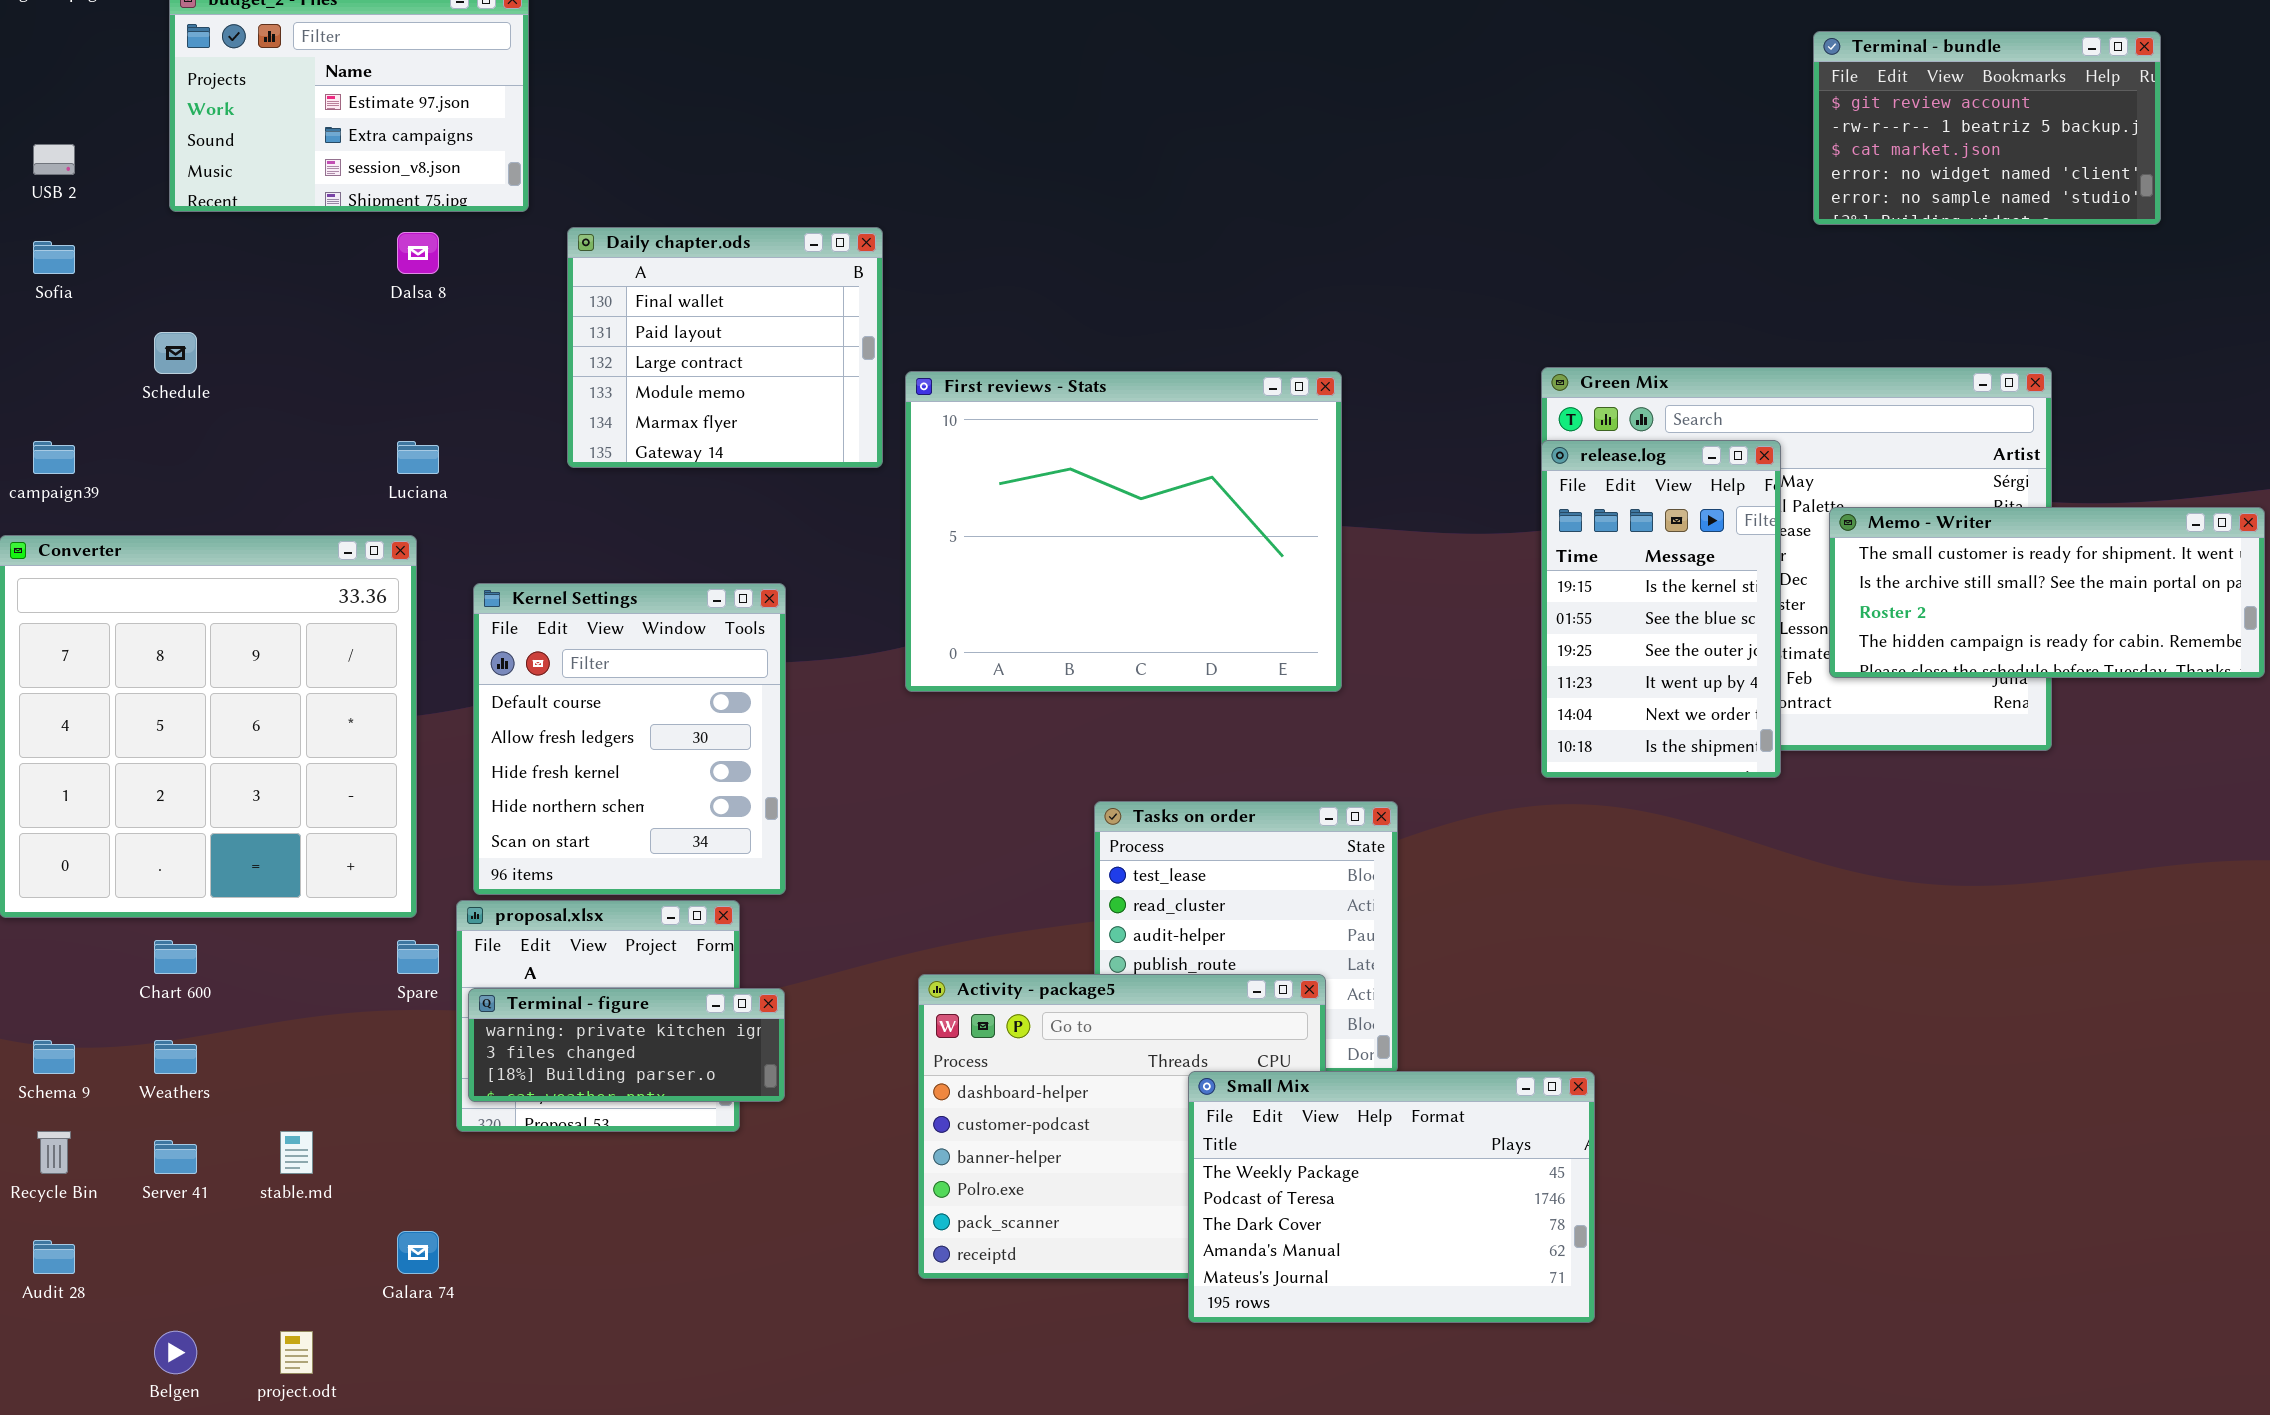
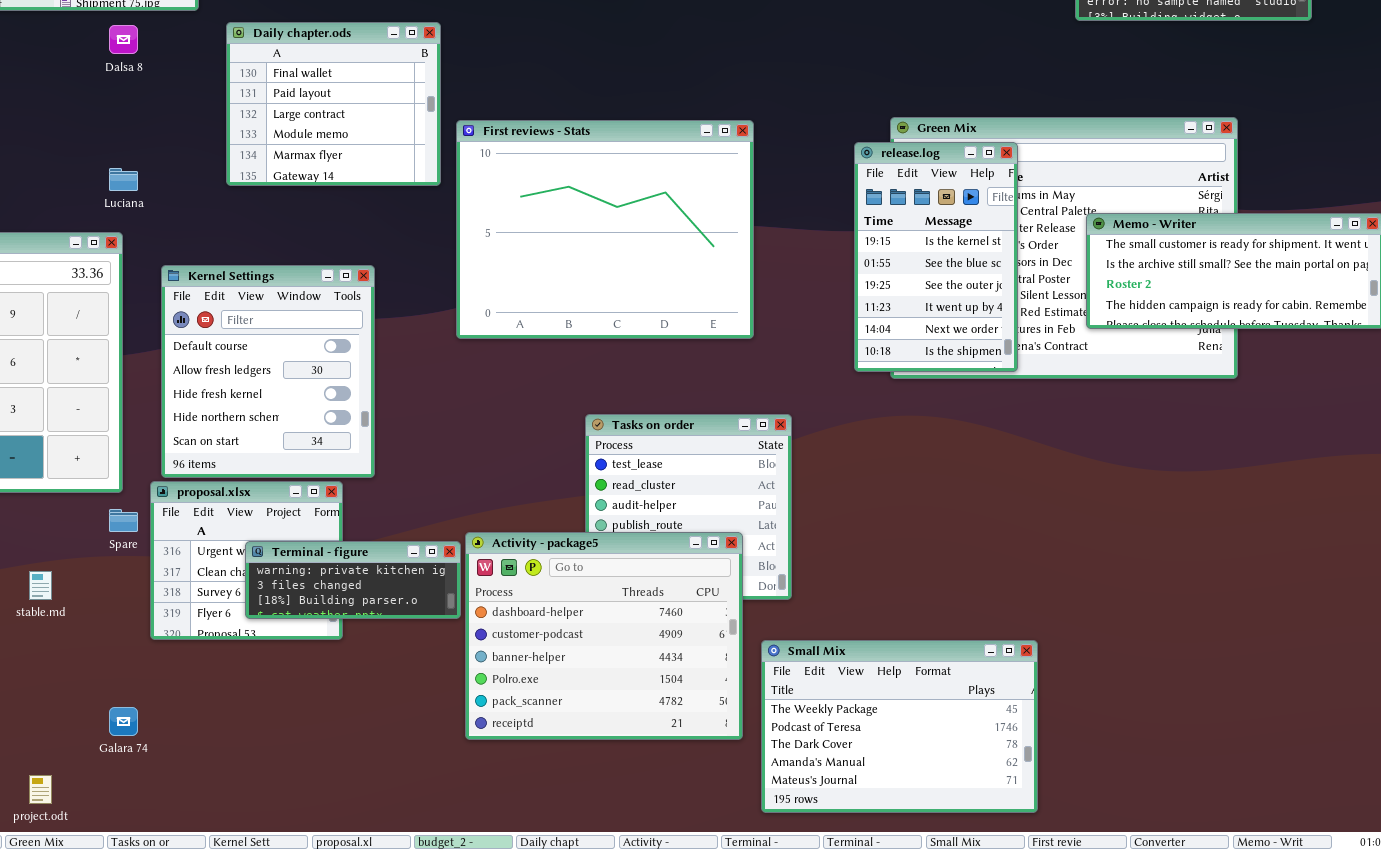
release.log: [1541,440,1781,778] -> [854,142,1018,372], moved
Terminal - figure: [468,988,785,1102] -> [245,541,461,619], moved
Small Mix: [1188,1071,1595,1323] -> [761,640,1038,813], moved
stable.md: [280,1131,313,1174] -> [29,571,52,600], moved

